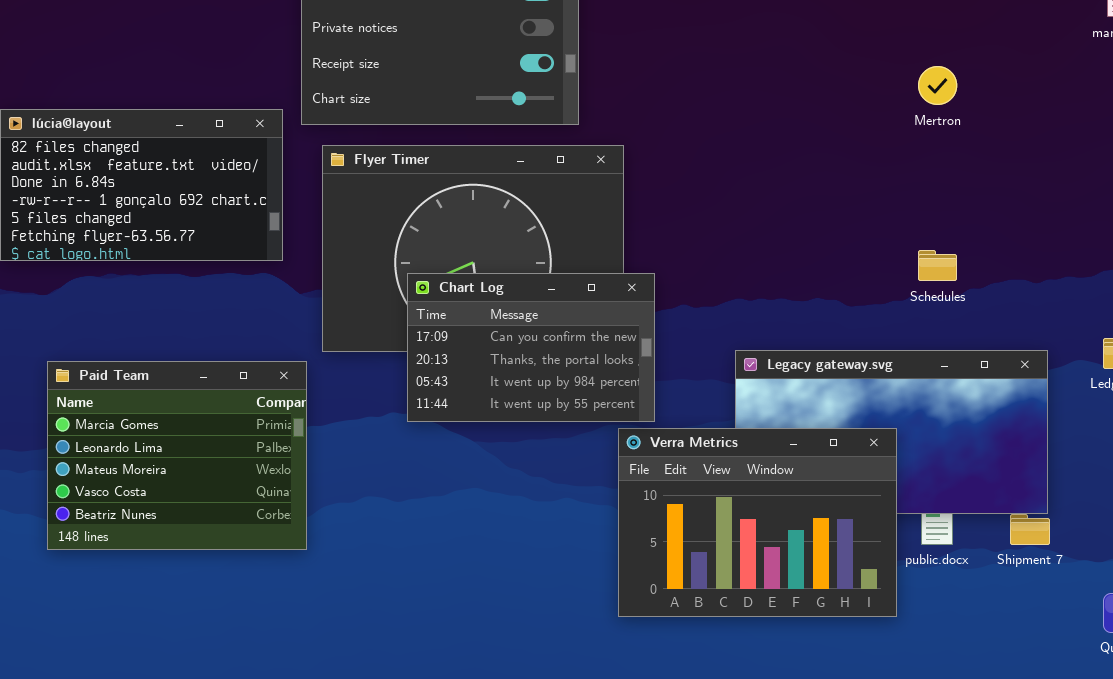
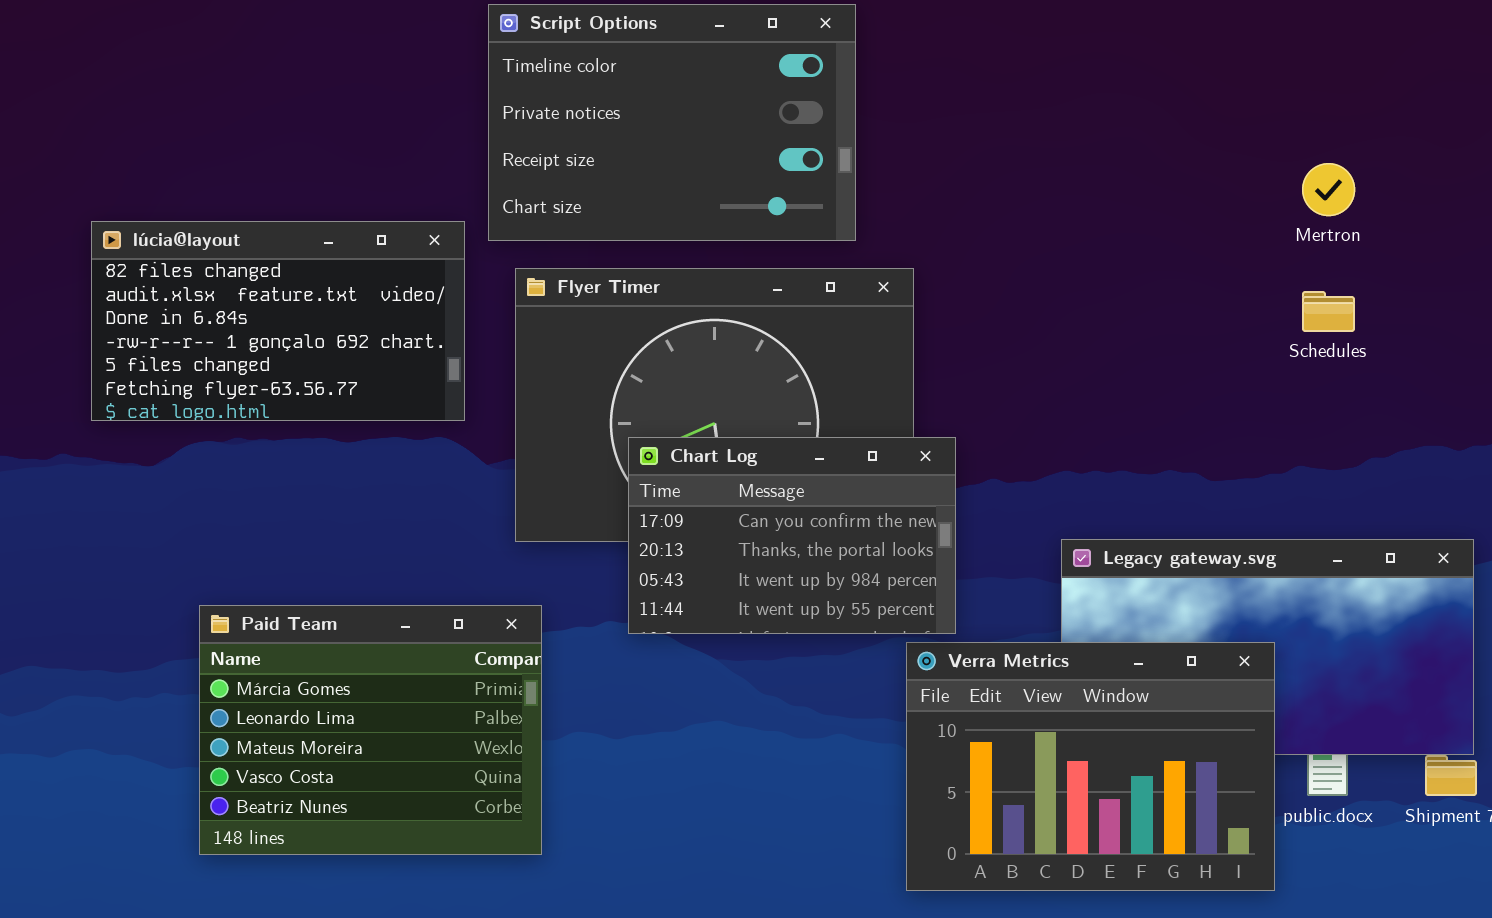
Schedules: [918,250,957,281] -> [1302,291,1355,332], moved
Paid Team: [47,361,307,550] -> [199,605,542,855], moved

